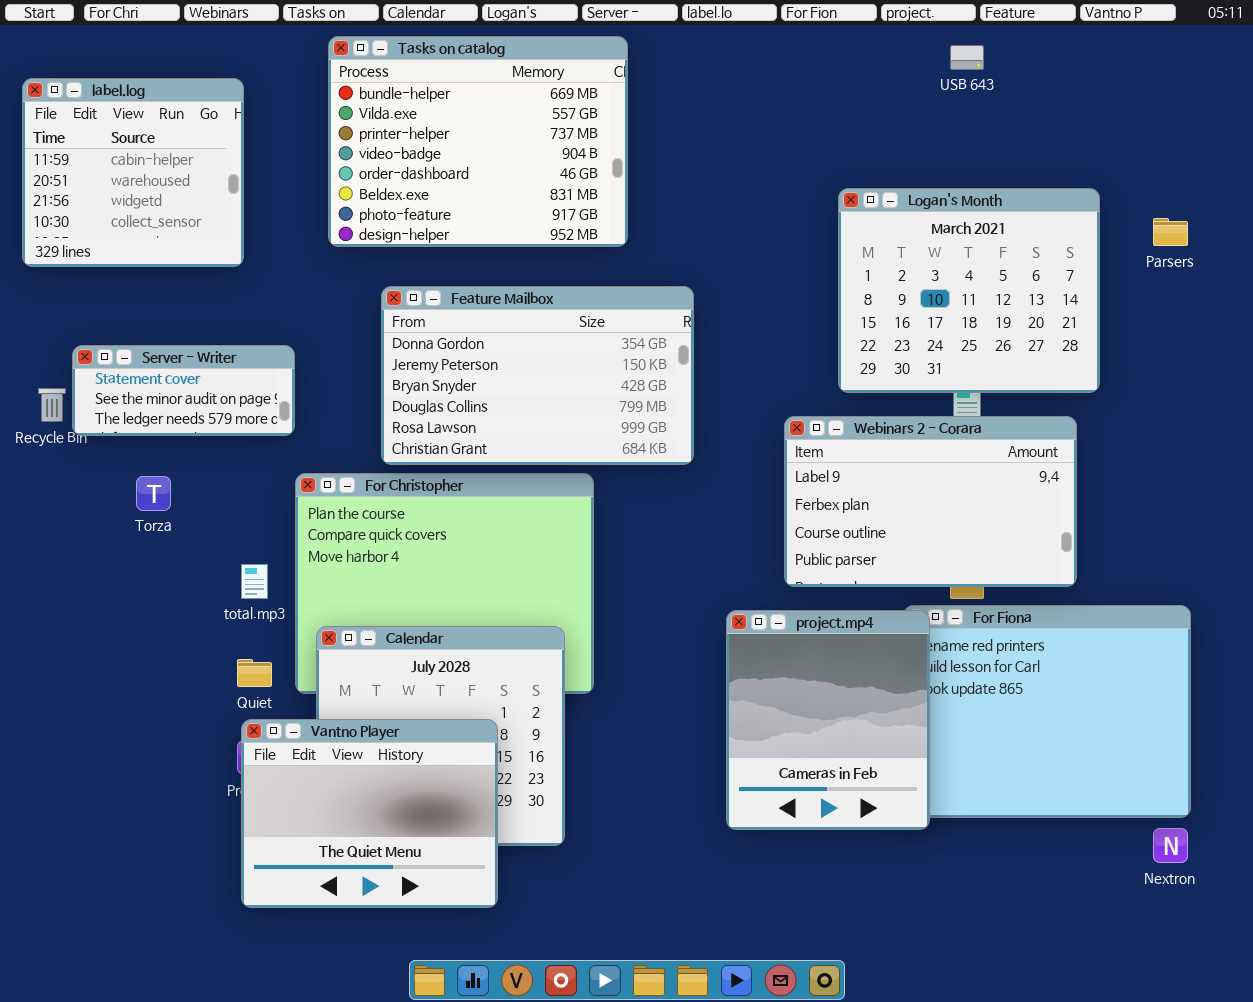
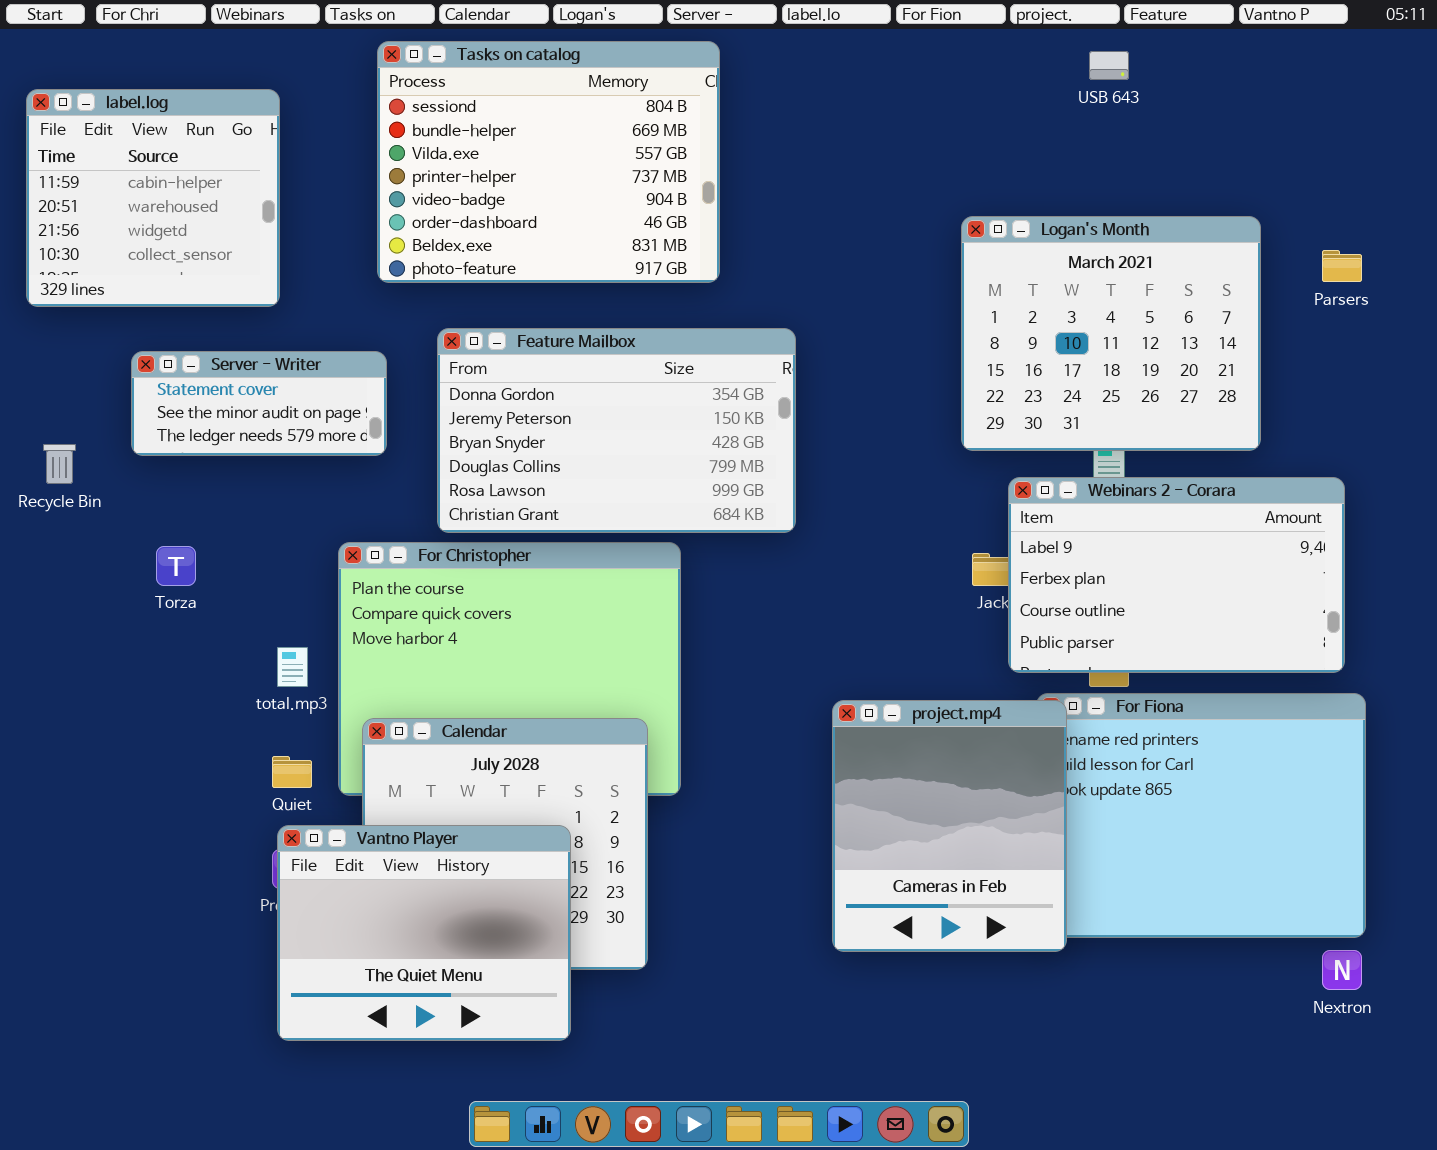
Tasks on catalog: [328,36,628,247] -> [377,41,720,283], scrolled up 1 row
Server - Writer: [72,345,295,436] -> [131,351,387,456], moved
Webinars 2 - Corara: [784,416,1077,587] -> [1008,477,1345,673], moved

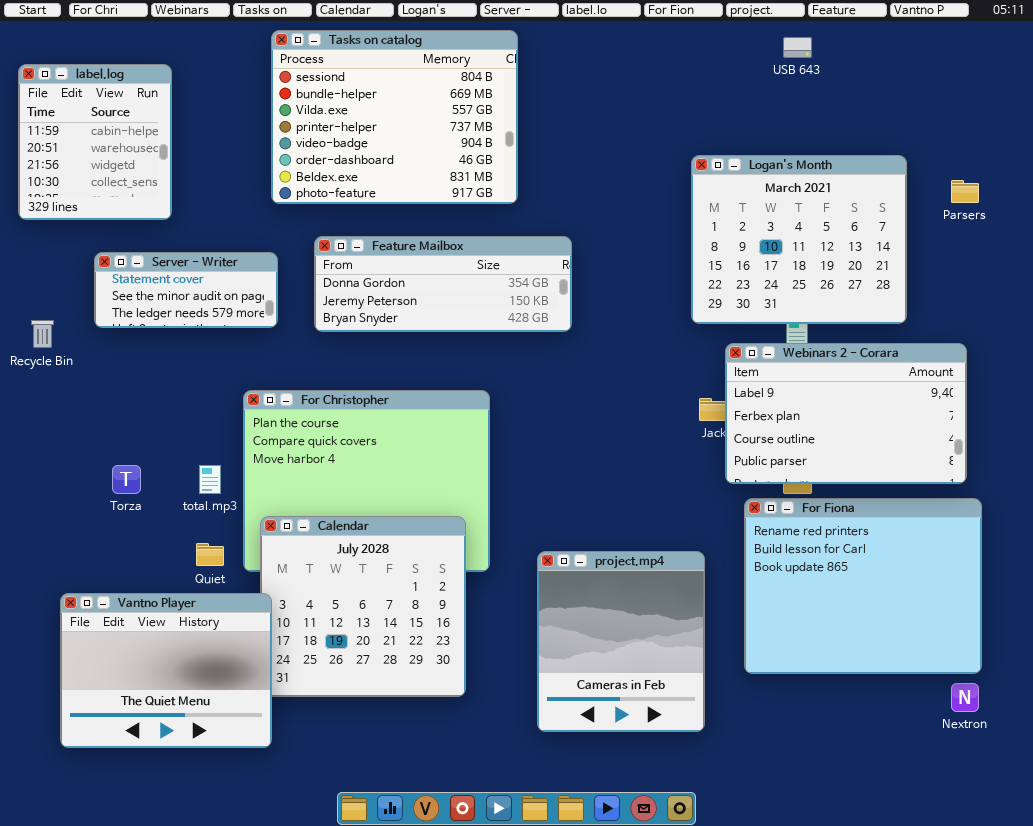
label.log: [26,89,280,307] -> [18,64,172,220], resized
Feature Mailbox: [437,328,796,533] -> [314,236,572,332], resized
Torza: [156,546,196,586] -> [112,465,141,494], moved
project.mp4: [832,700,1067,952] -> [537,551,705,732], moved
Vantno Player: [277,825,571,1041] -> [60,593,272,748], moved

